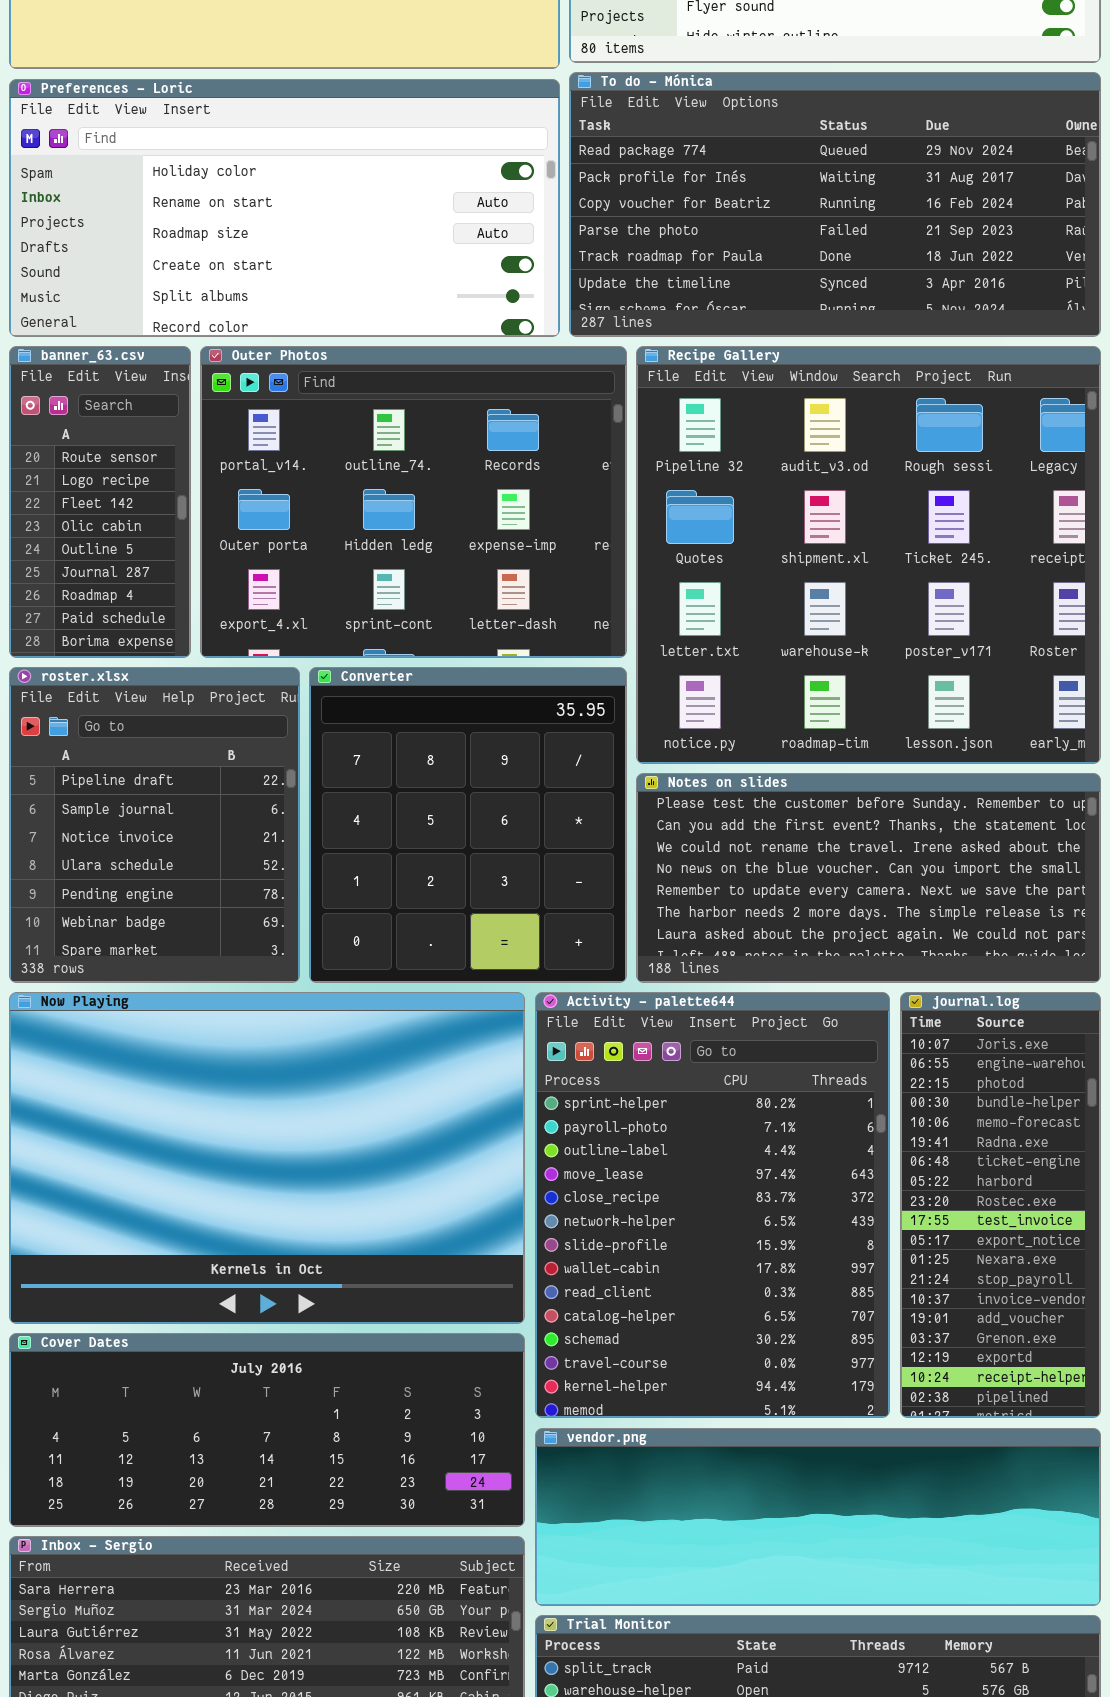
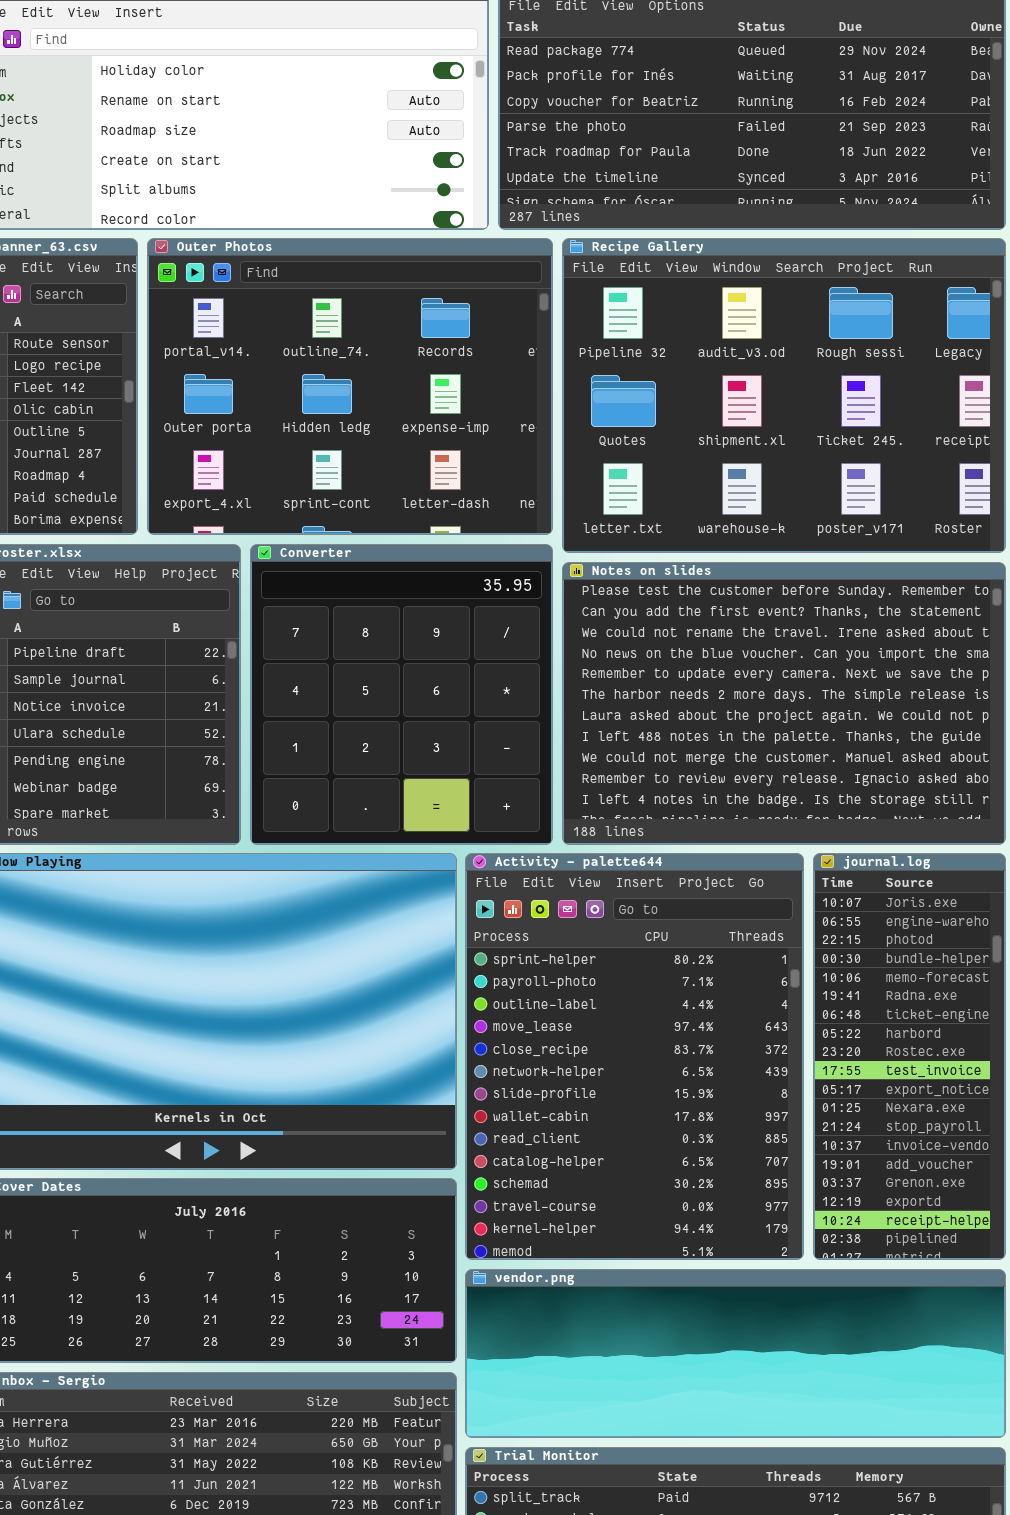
Recipe Gallery: [636,346,1101,764] -> [562,238,1006,553], resized
Notes on slides: [636,773,1101,983] -> [562,562,1006,845], resized

